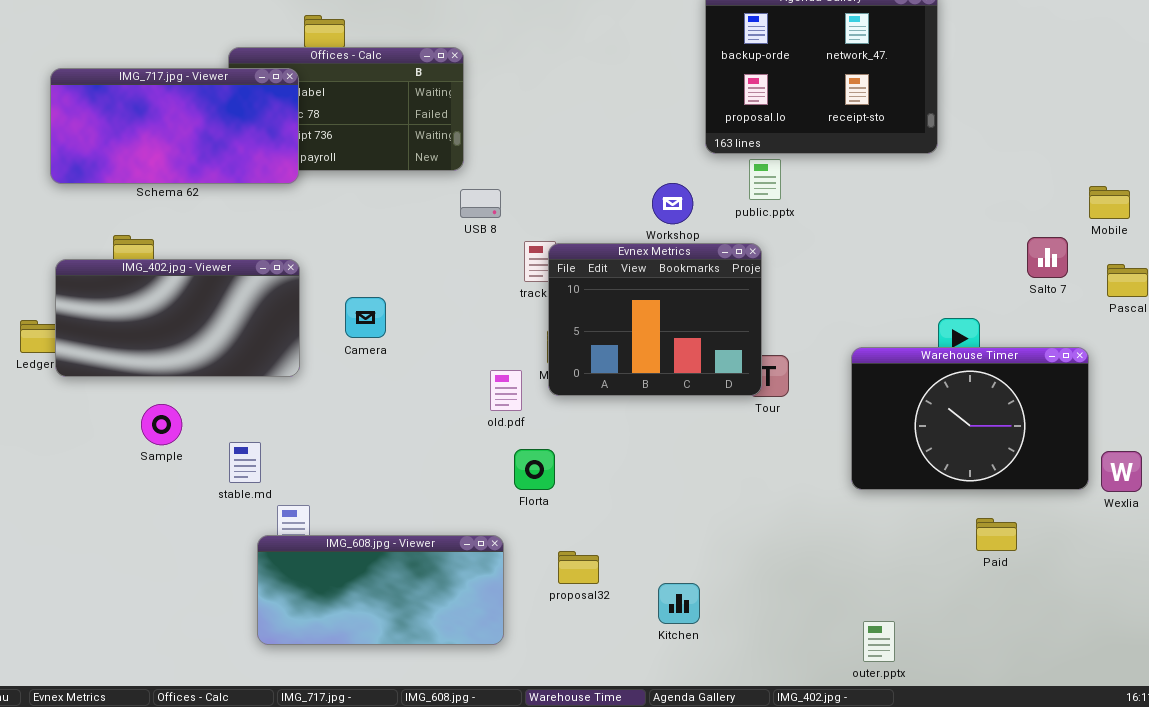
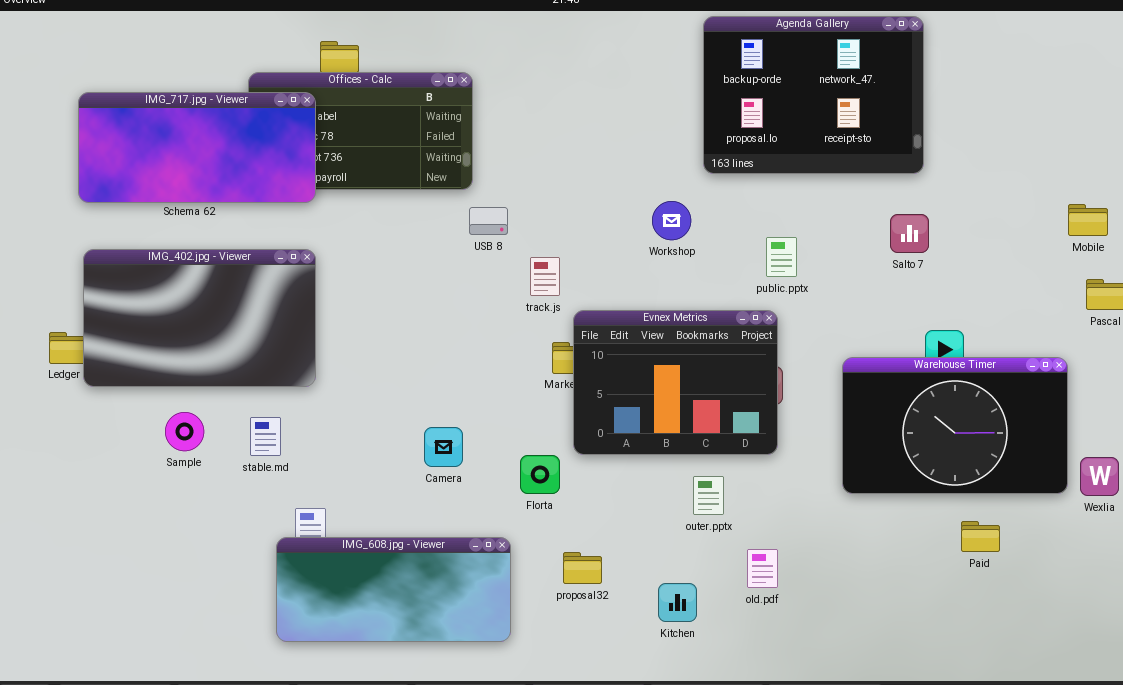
public.pptx: [749,159,781,200] -> [766,237,797,277], moved
Salto 7: [1027,237,1068,278] -> [890,214,929,253], moved
Evnex Metrics: [548,243,762,396] -> [573,310,778,455], moved
IMG_402.jpg - Viewer: [55,259,300,377] -> [83,249,316,387], resized
Camera: [345,297,386,338] -> [424,427,463,467], moved
old.pdf: [490,370,522,411] -> [747,549,778,588], moved
stable.md: [229,442,261,483] -> [250,417,281,456], moved
outer.pptx: [863,621,895,662] -> [693,476,724,515], moved

